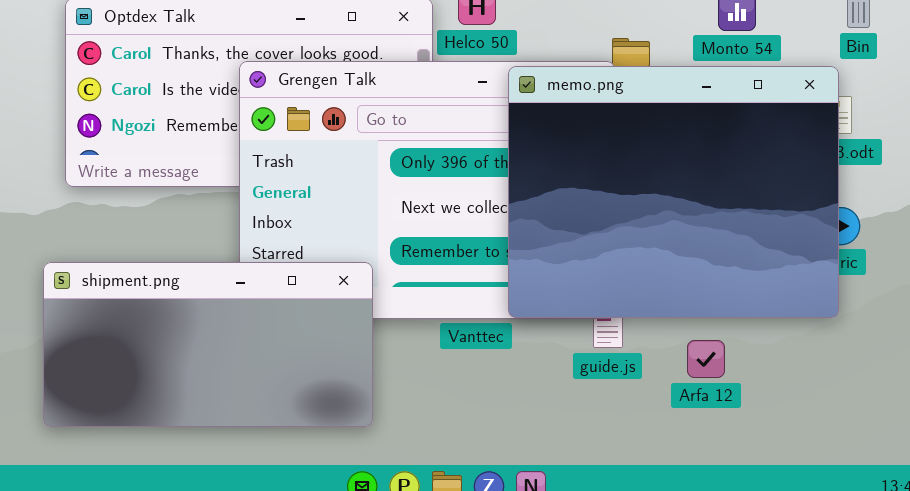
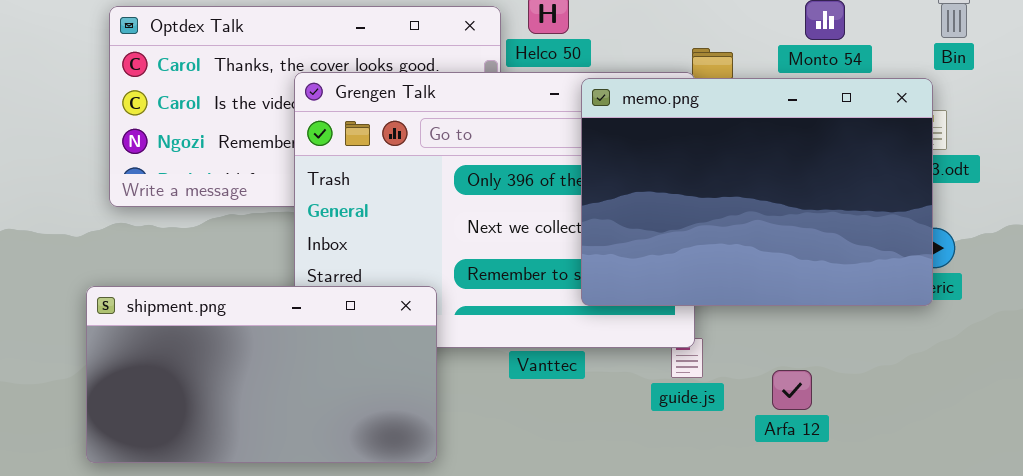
memo.png: [508,66,839,318] -> [581,78,933,306], resized

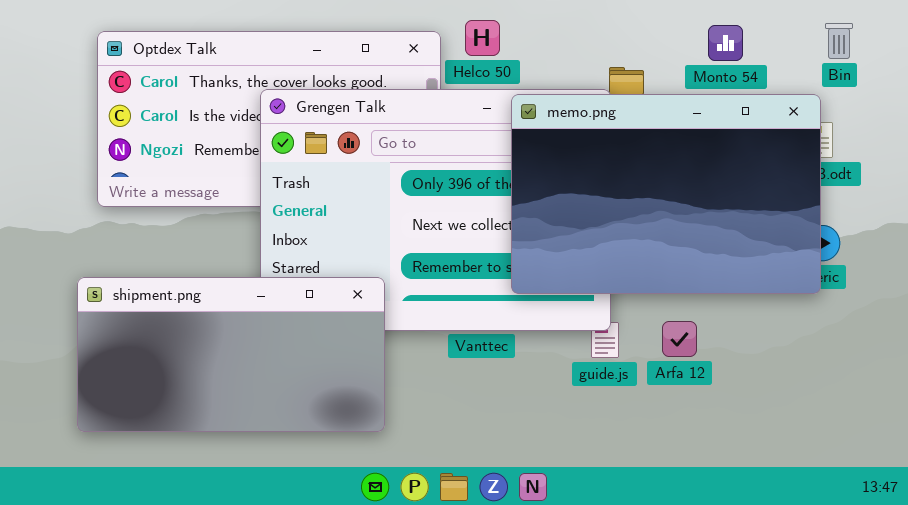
Arfa 12: [772,370,812,410] -> [662,321,697,357], moved

